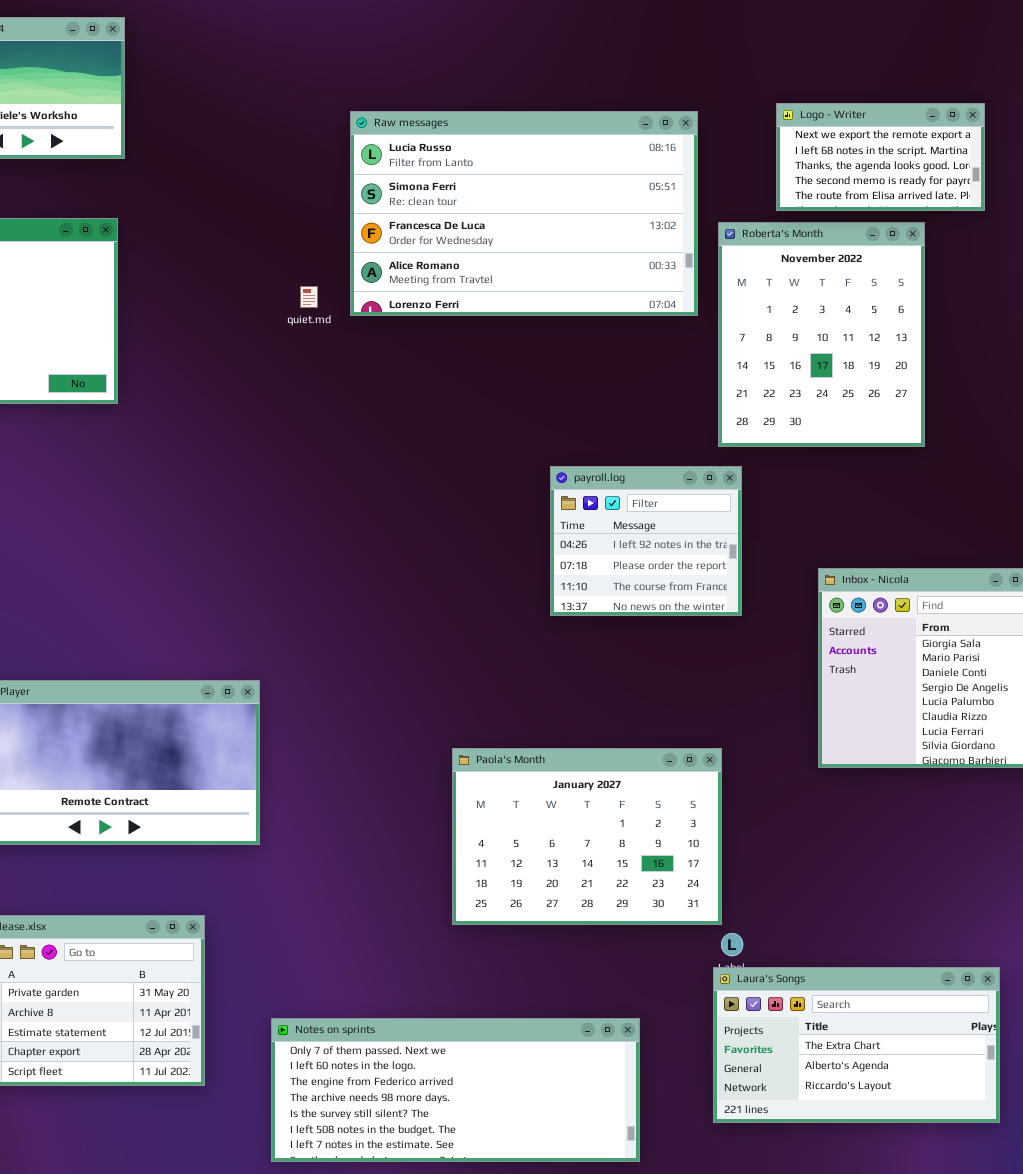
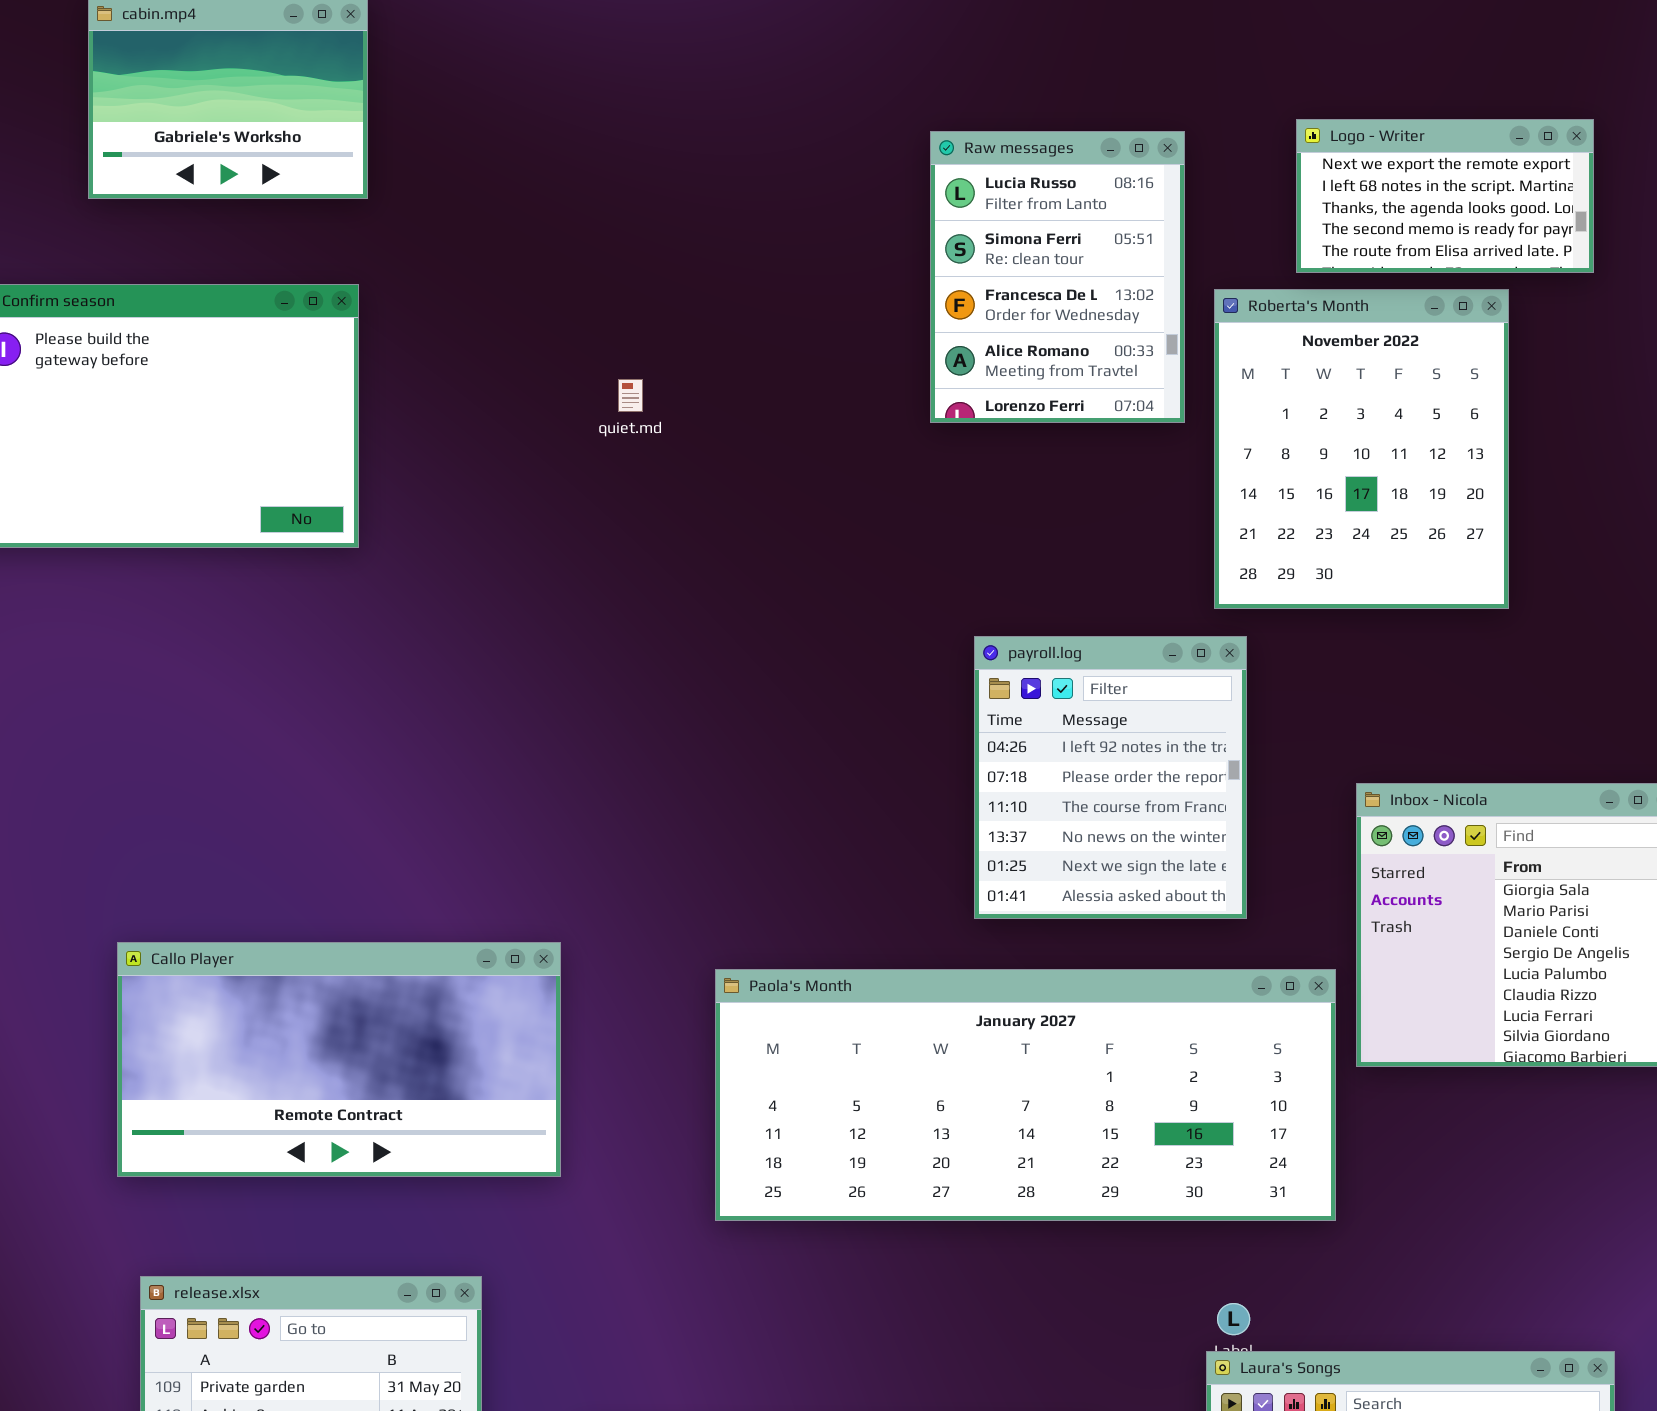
Raw messages: [350,111,698,316] -> [930,131,1185,423], resized
payroll.log: [550,466,742,616] -> [974,636,1247,919], resized
Paola's Month: [452,748,722,925] -> [715,969,1336,1221], moved, resized

